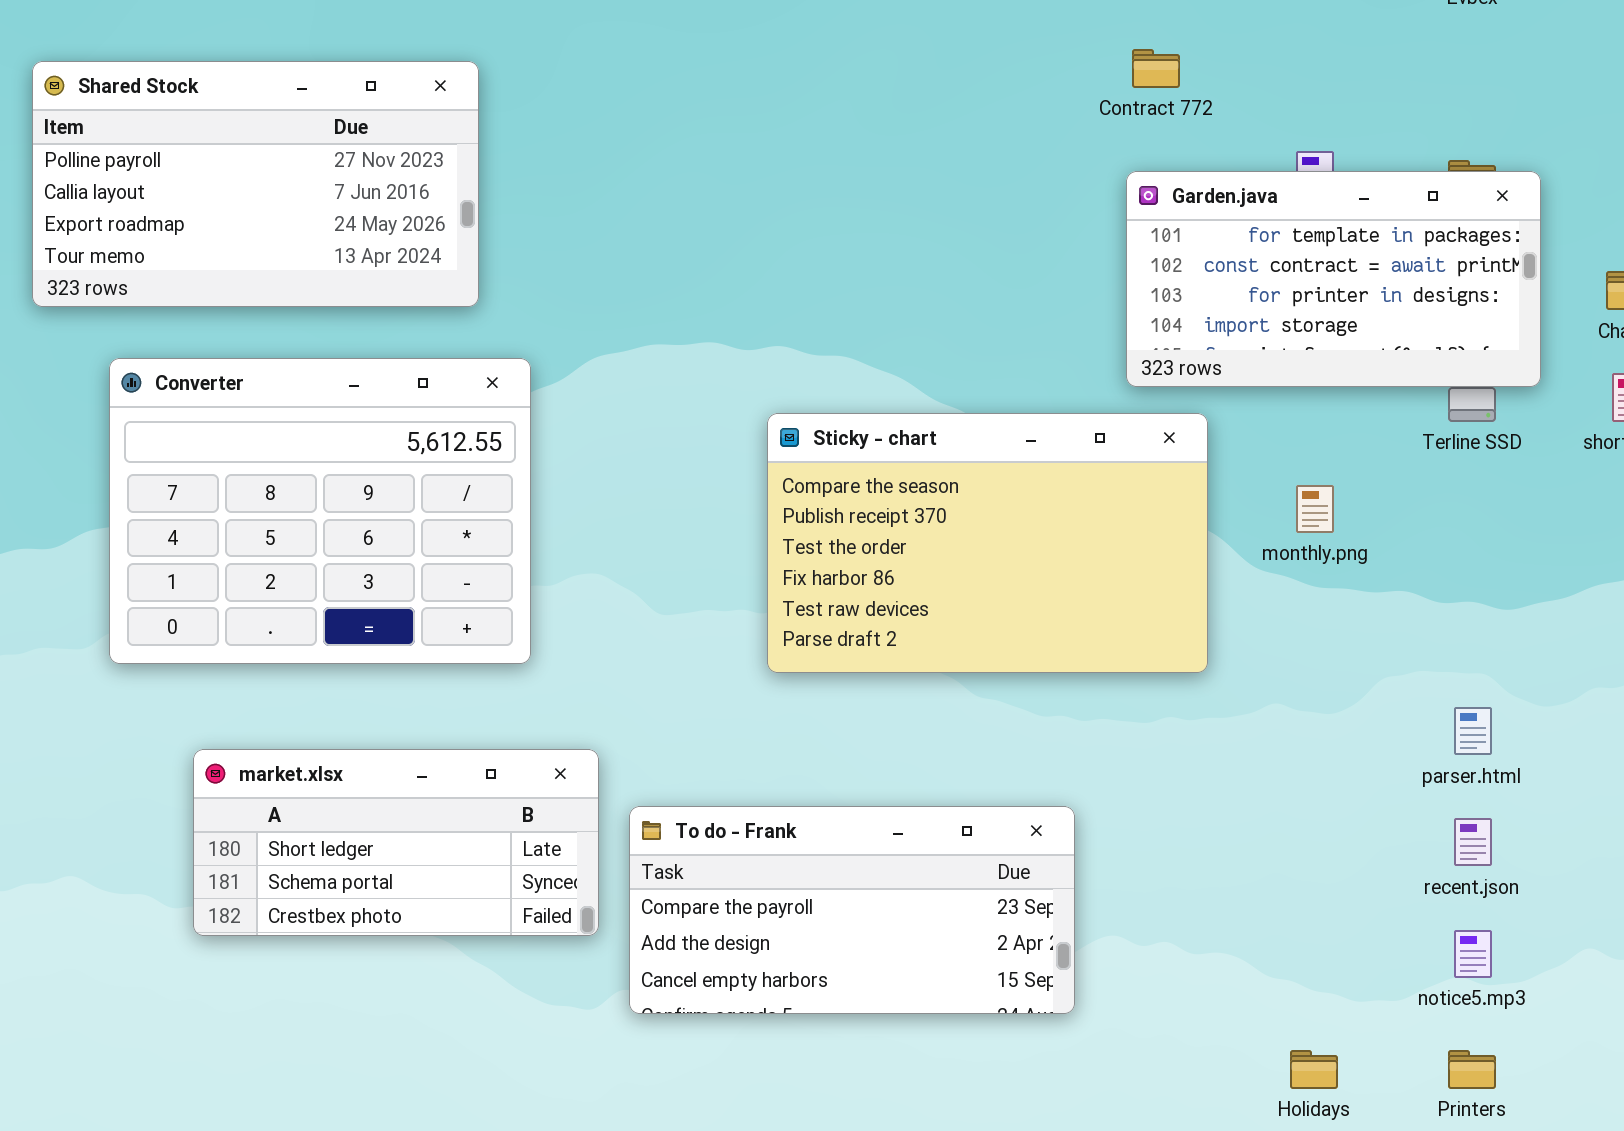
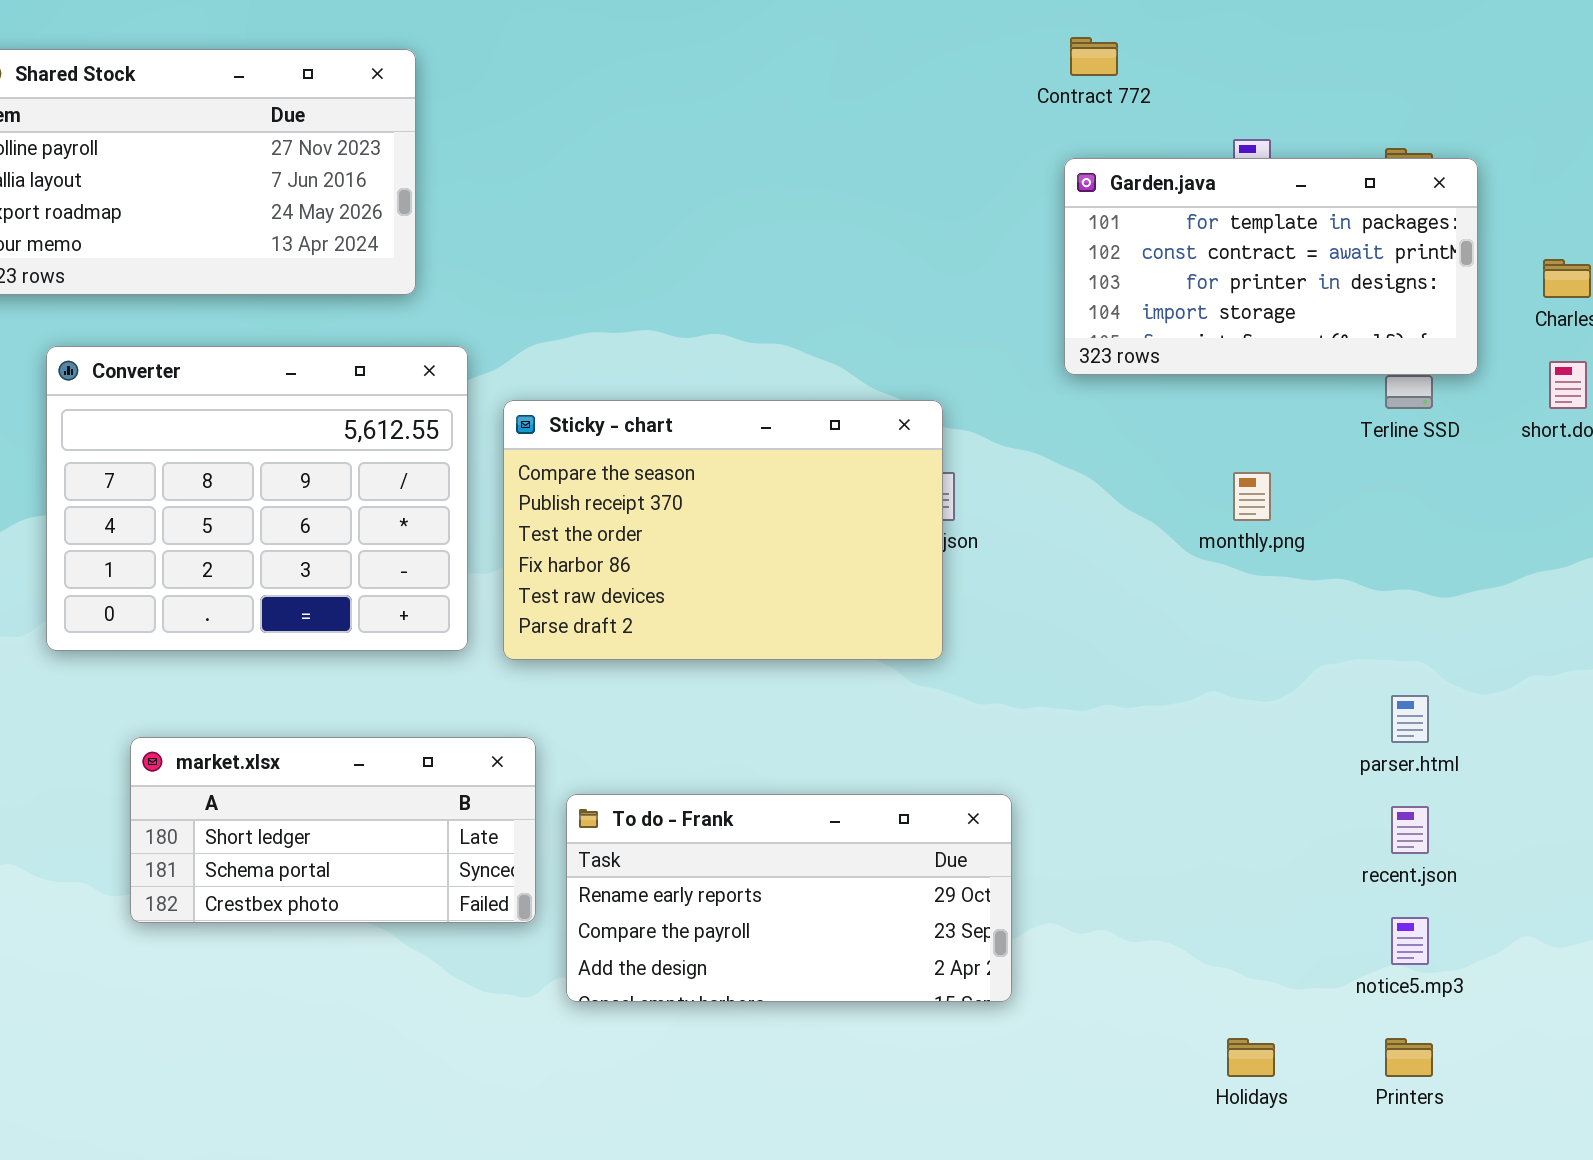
Sticky - chart: [767,413,1208,673] -> [503,400,943,660], moved
To do - Frank: [629,806,1075,1014] -> [566,794,1012,1002], scrolled up 1 row

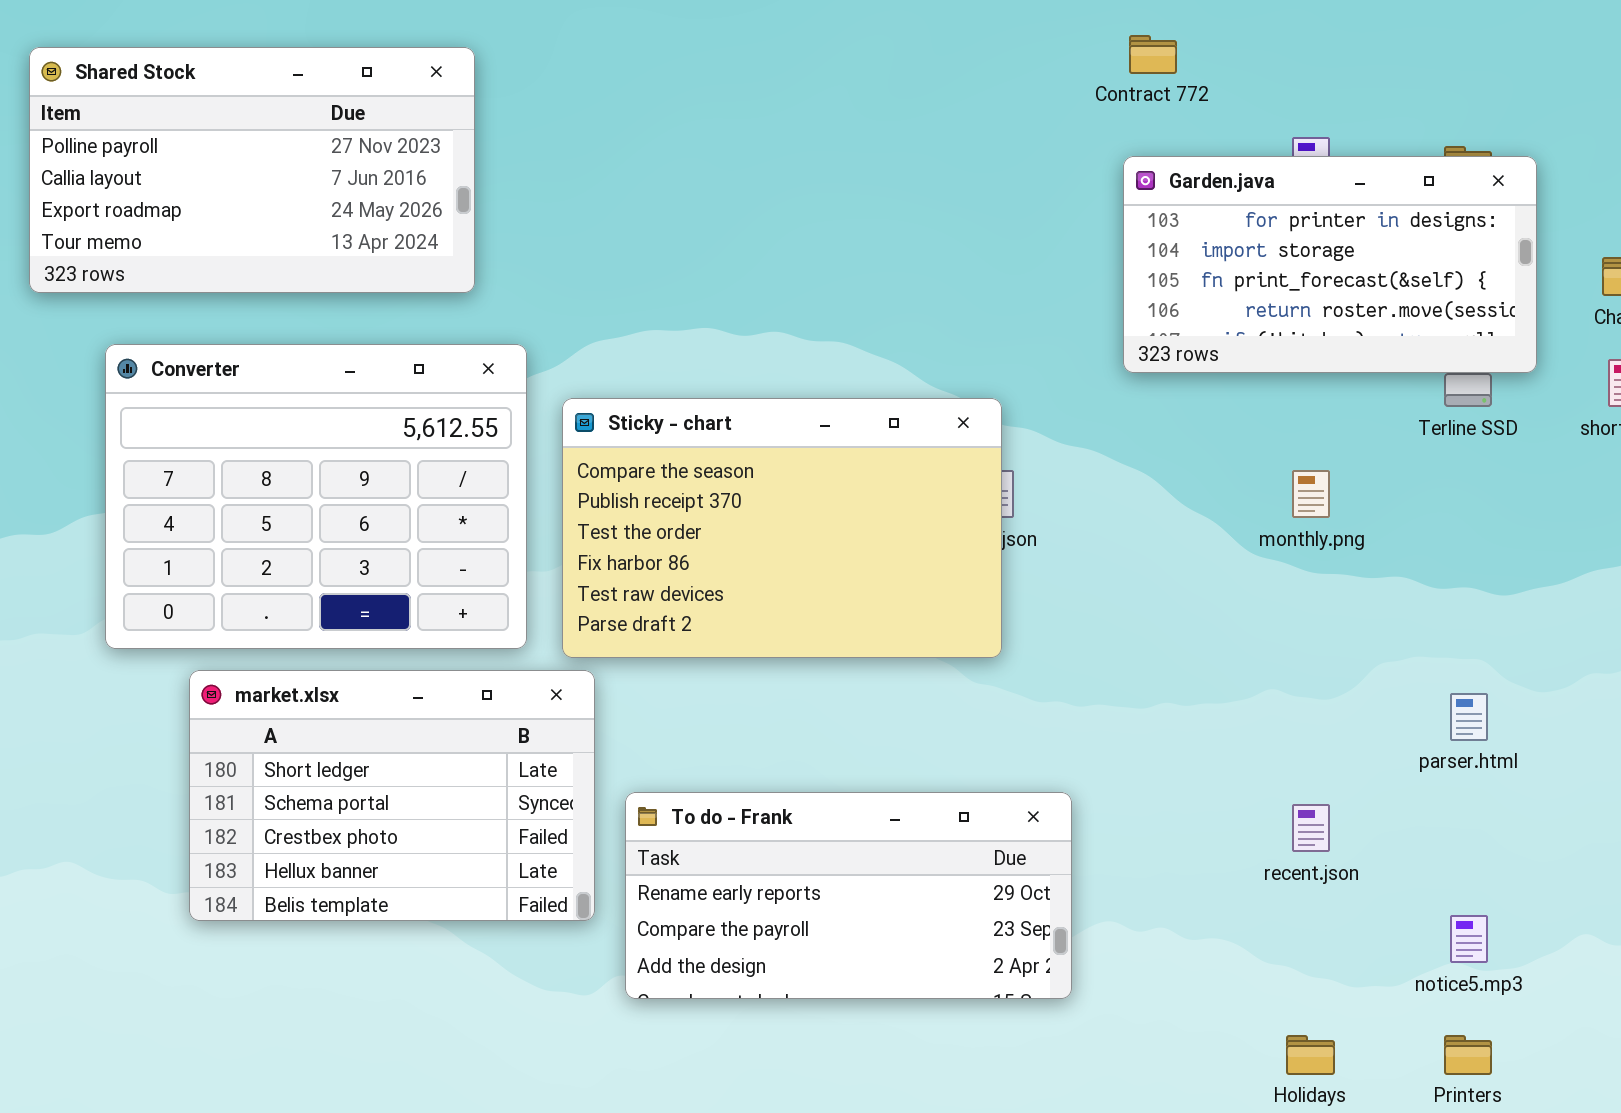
Garden.java: [1064,158,1478,375] -> [1123,156,1537,373], scrolled down 2 rows
market.xlsx: [130,737,536,923] -> [189,670,595,921], resized
recent.json: [1391,806,1429,854] -> [1292,804,1330,852], moved

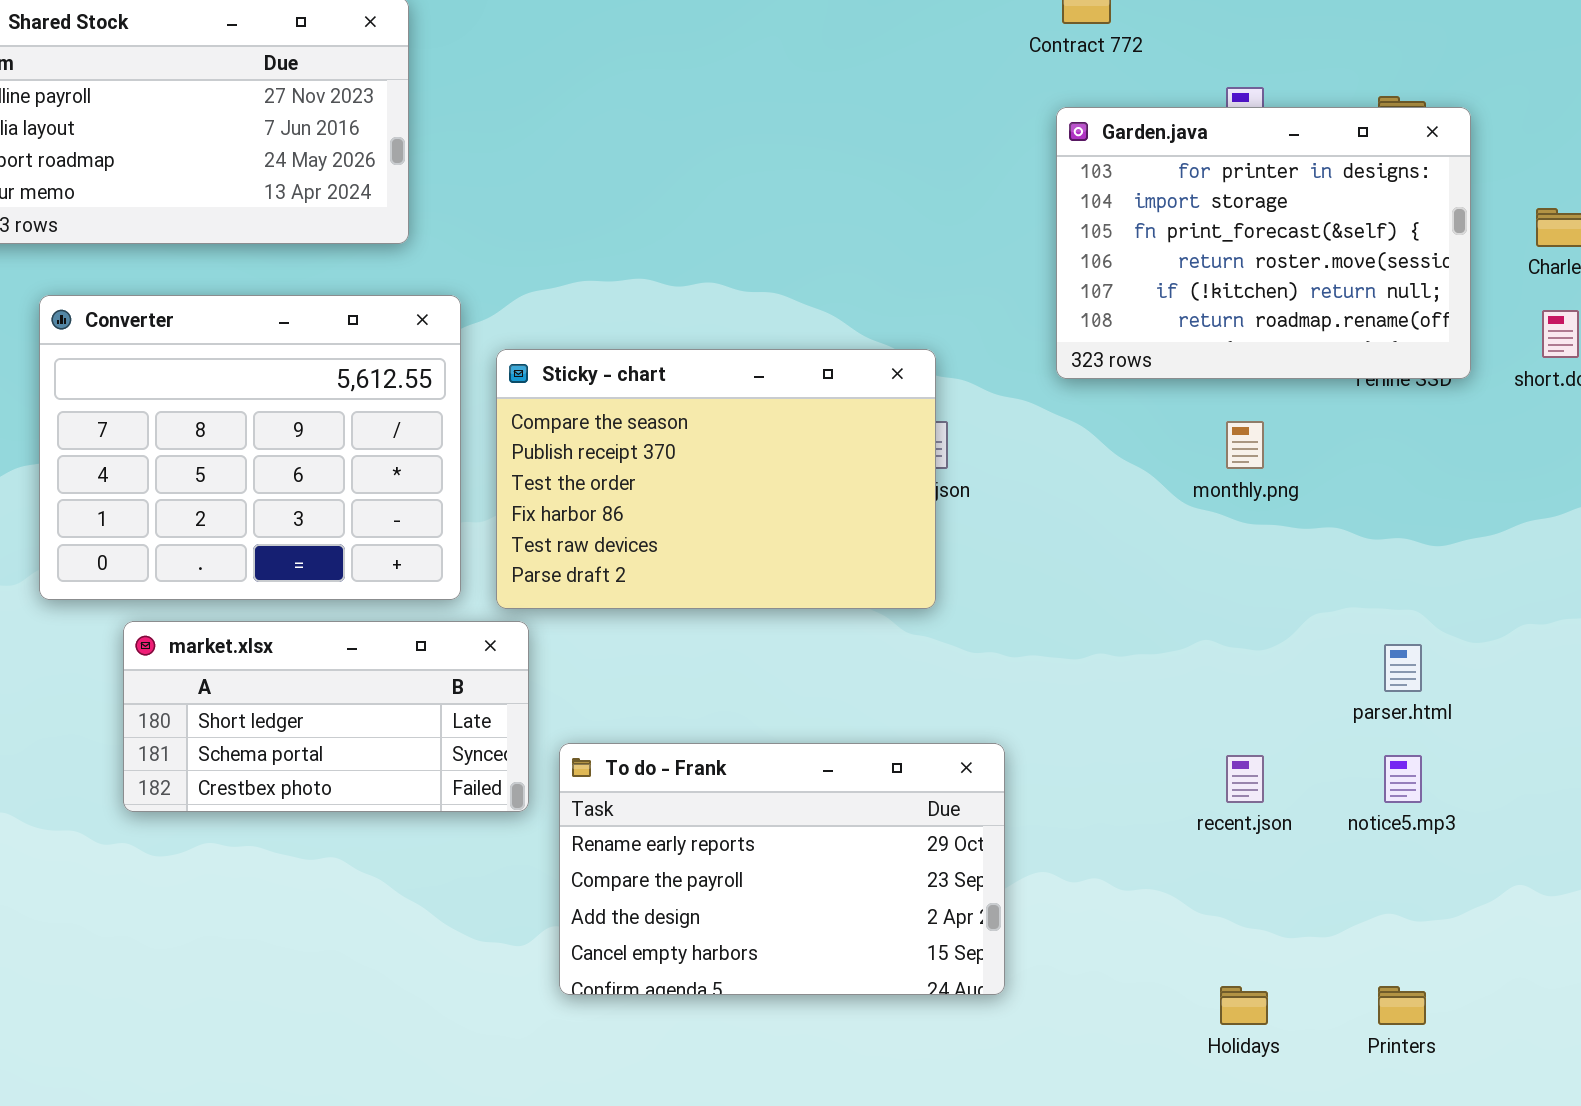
Garden.java: [1123,156,1537,373] -> [1056,107,1471,379], resized
market.xlsx: [189,670,595,921] -> [123,621,529,812], resized
To do - Frank: [625,792,1072,999] -> [559,743,1005,995], resized
notice5.mp3: [1450,915,1488,963] -> [1384,755,1422,803], moved

